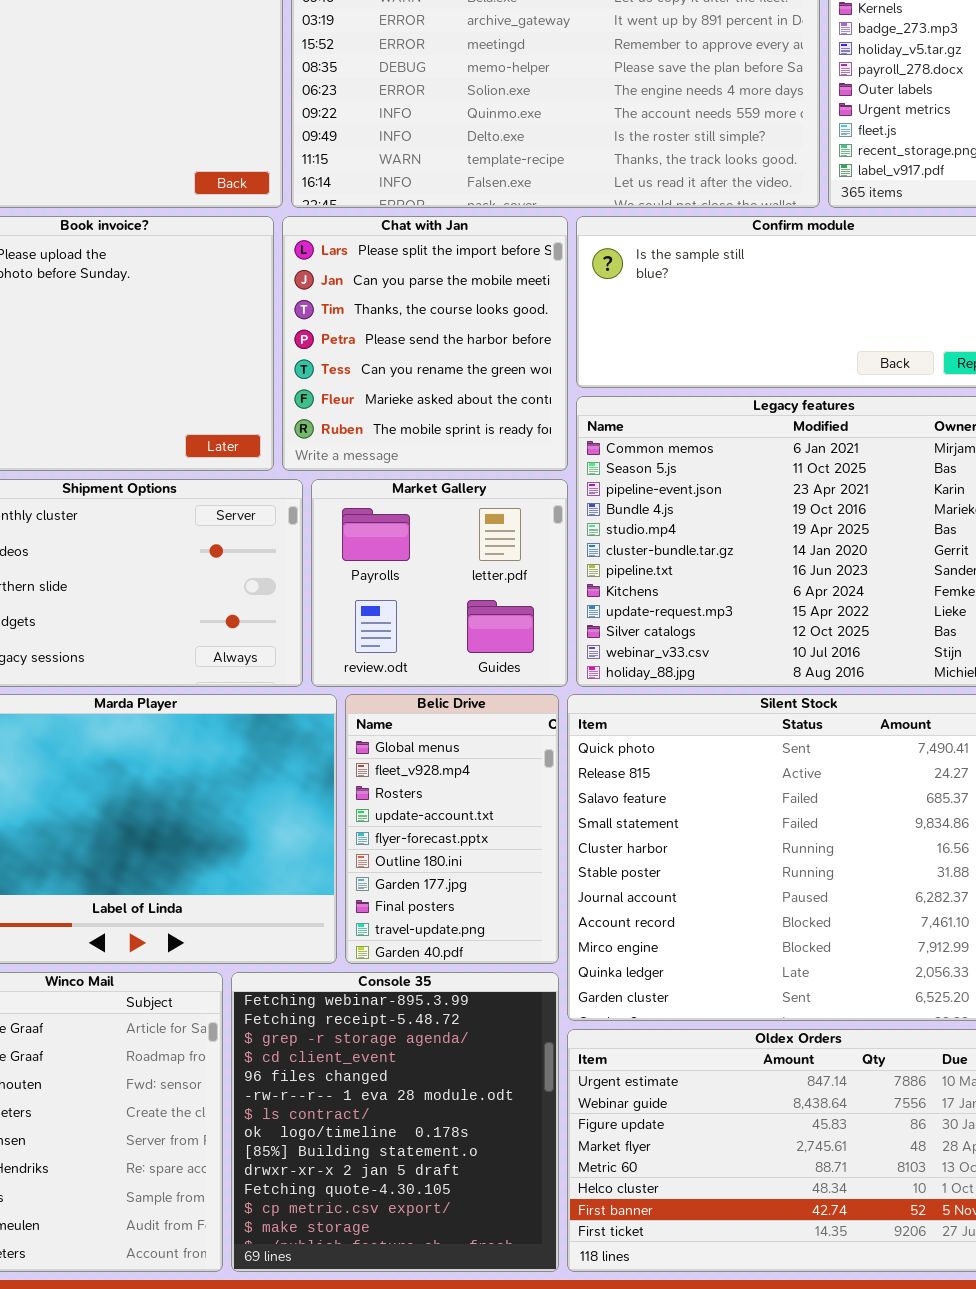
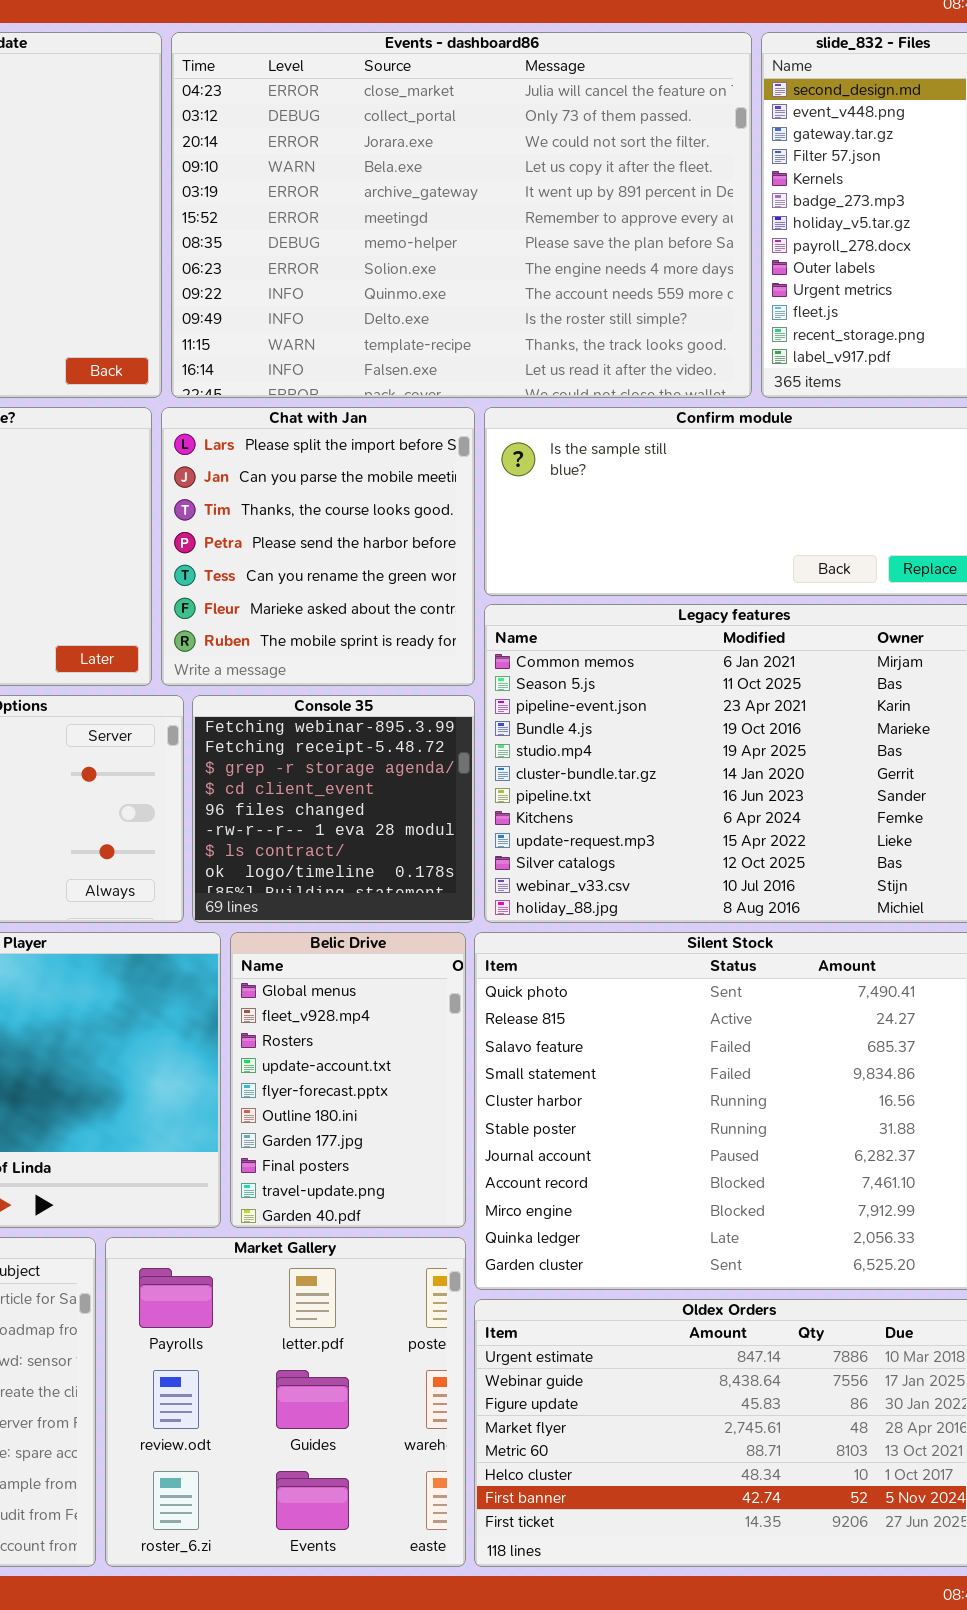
Market Gallery: [311,479,568,687] -> [105,1237,466,1567], moved, resized
Console 35: [231,972,559,1272] -> [192,695,475,923], moved, resized

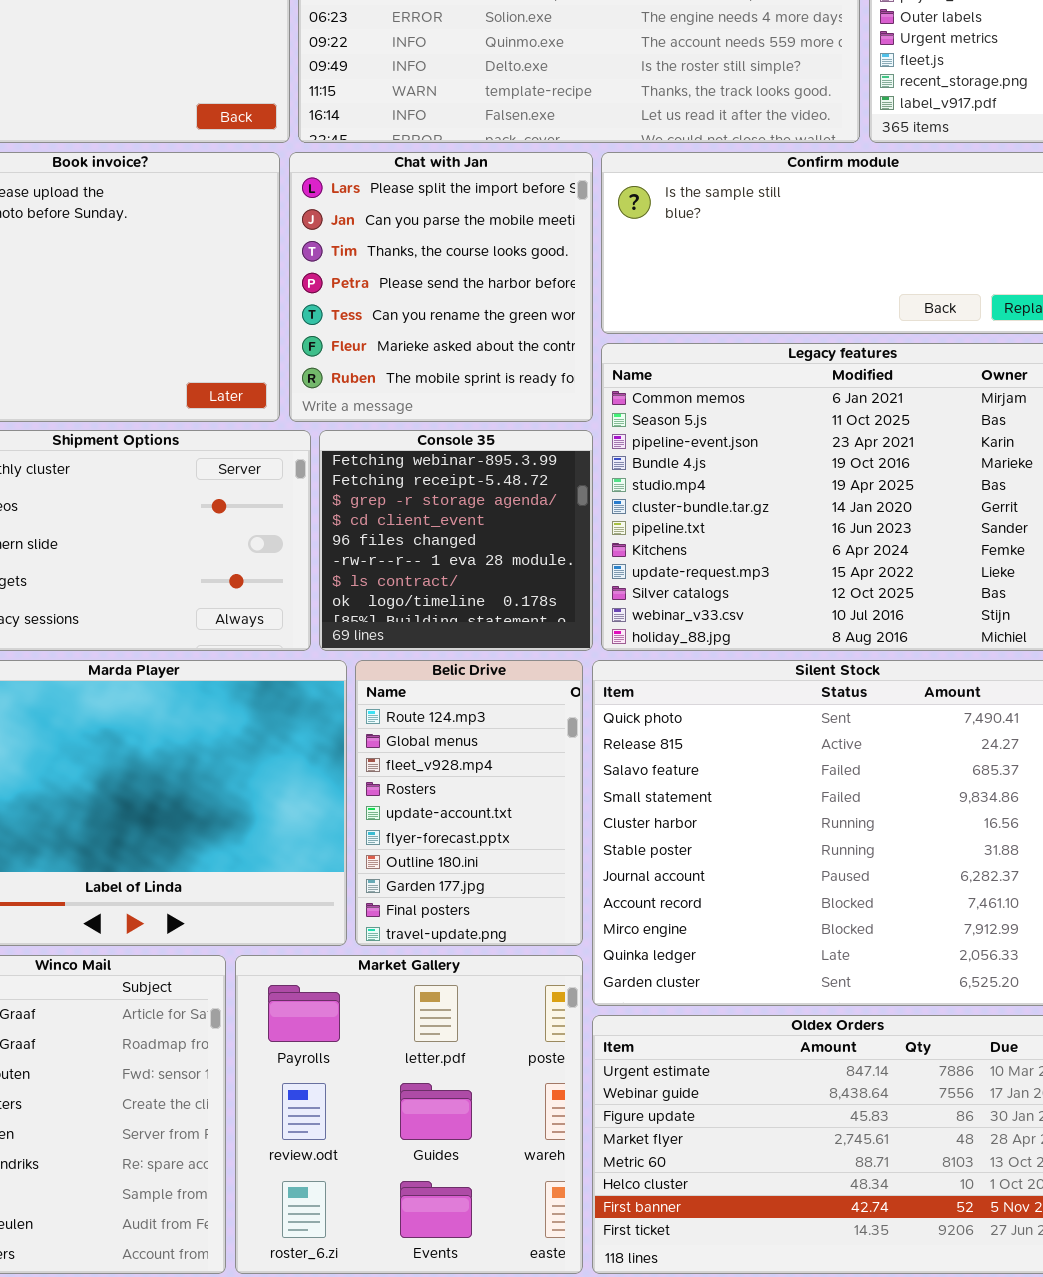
Belic Drive: [230,932,466,1228] -> [355,660,583,946], scrolled up 1 row

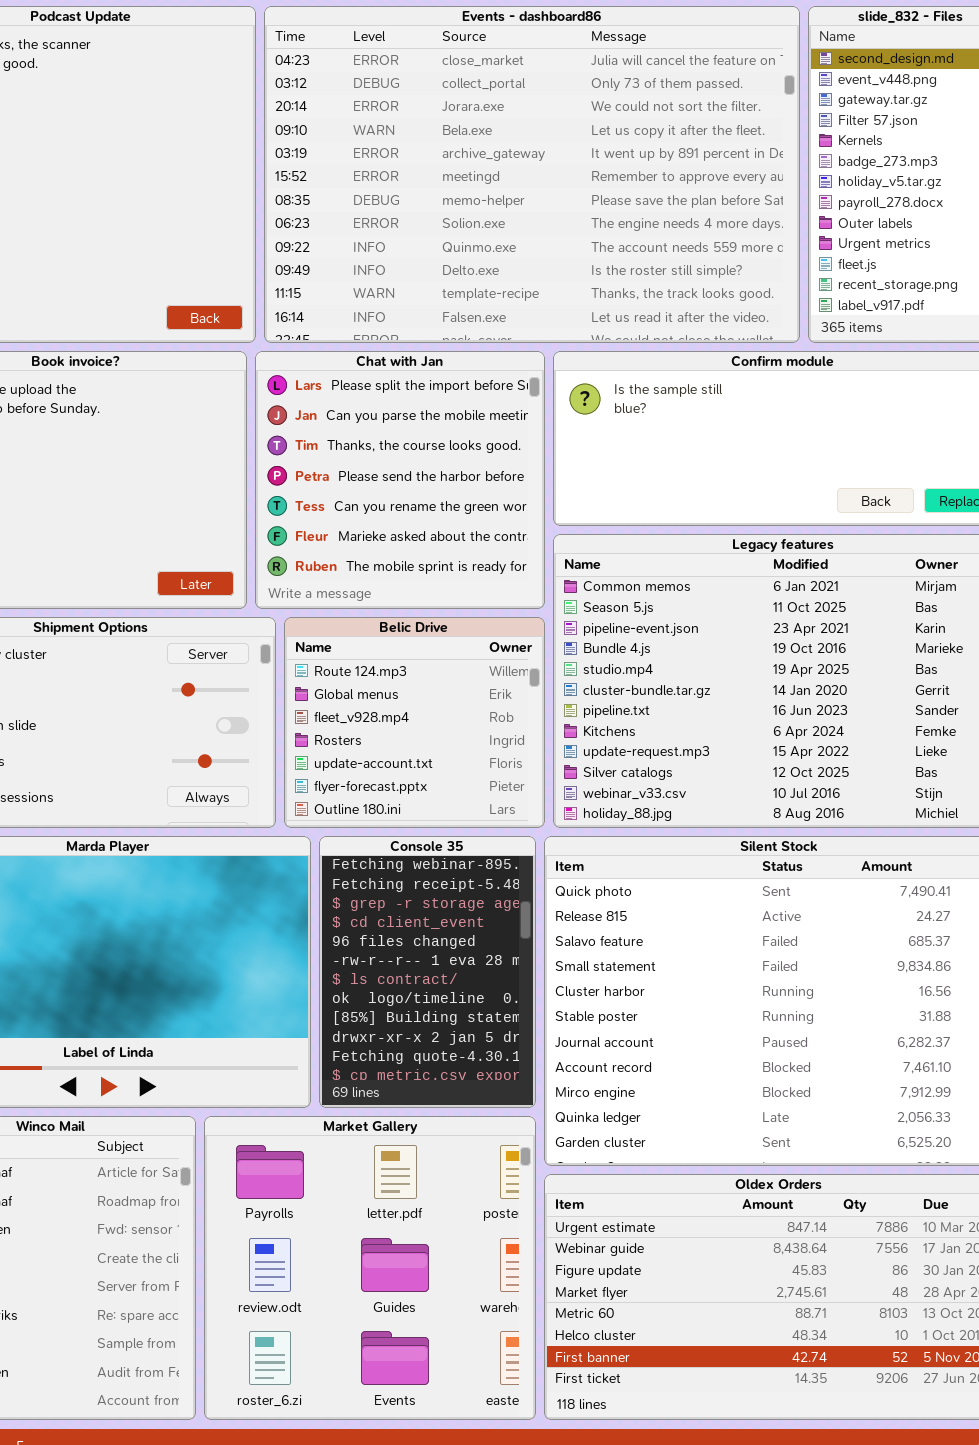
Console 35: [319,430,593,651] -> [319,836,536,1108], moved, resized
Belic Drive: [355,660,583,946] -> [284,617,545,828], moved, resized

